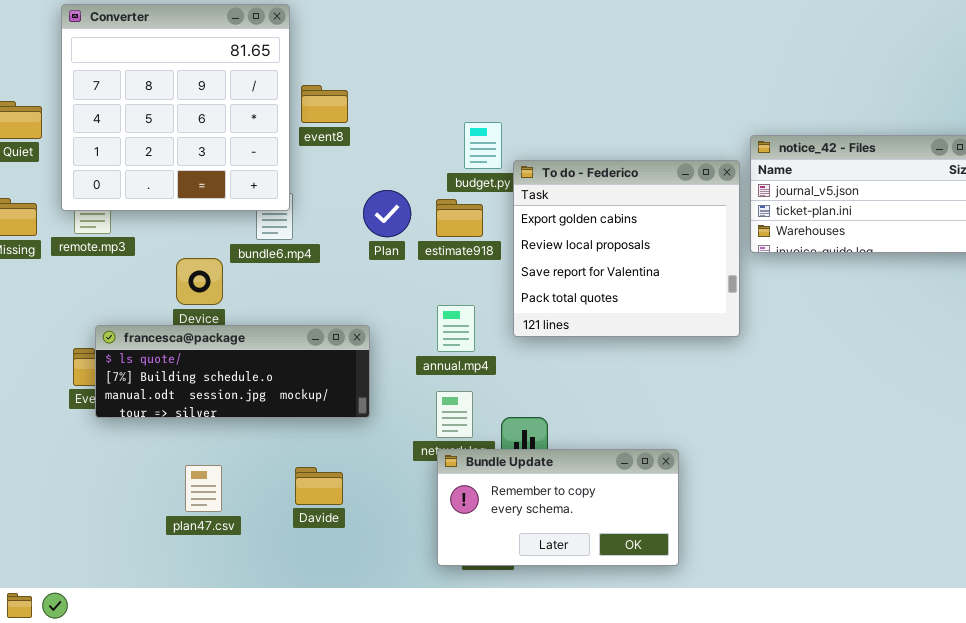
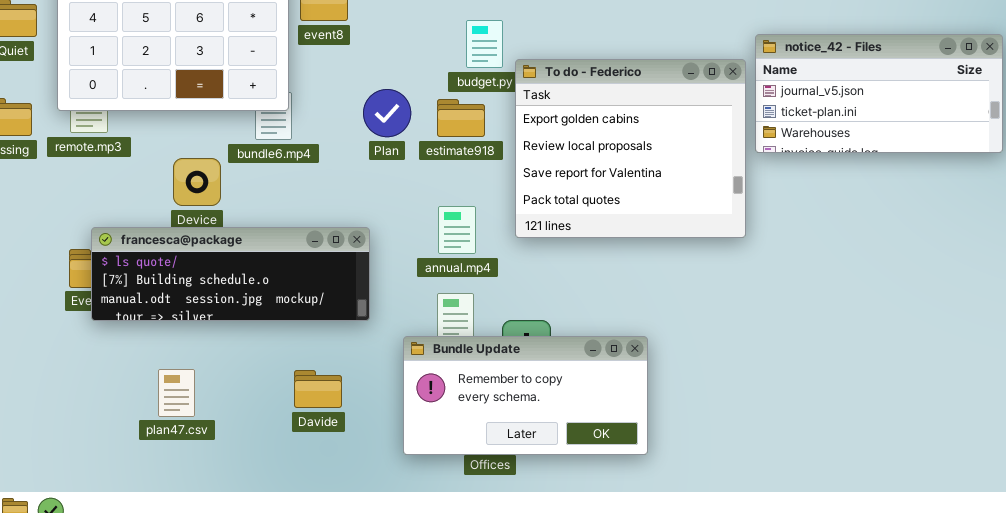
Bundle Update: [437,449,679,566] -> [403,336,648,455], moved
plan47.csv: [185,465,222,512] -> [158,369,195,417], moved

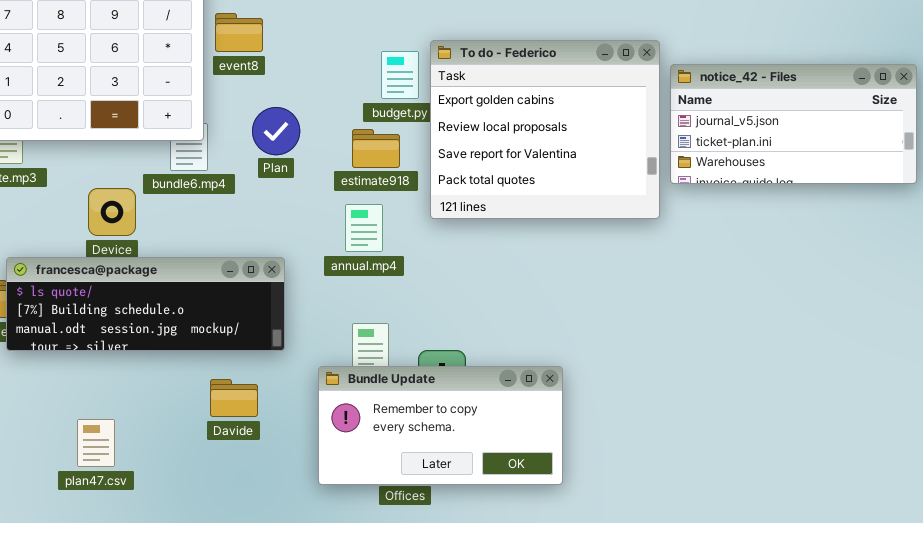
To do - Federico: [515,59,746,238] -> [430,40,660,219], moved
Plan: [363,89,411,137] -> [252,107,300,155], moved
annual.mp4: [438,206,476,254] -> [345,204,383,252], moved
plan47.csv: [158,369,195,417] -> [77,419,115,467], moved
Davide: [294,370,342,408] -> [210,379,258,417], moved

